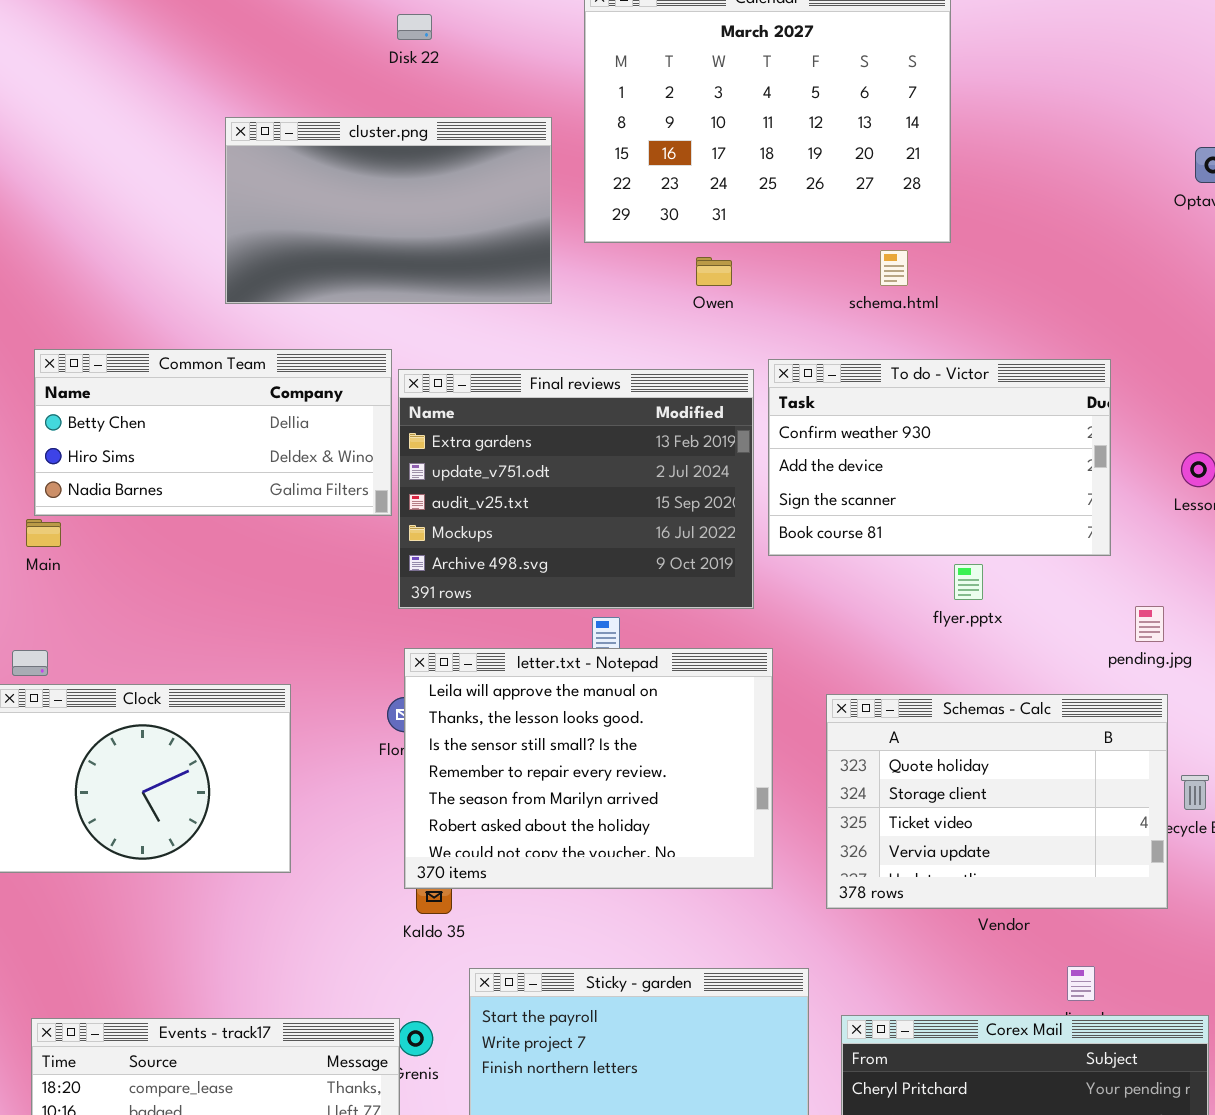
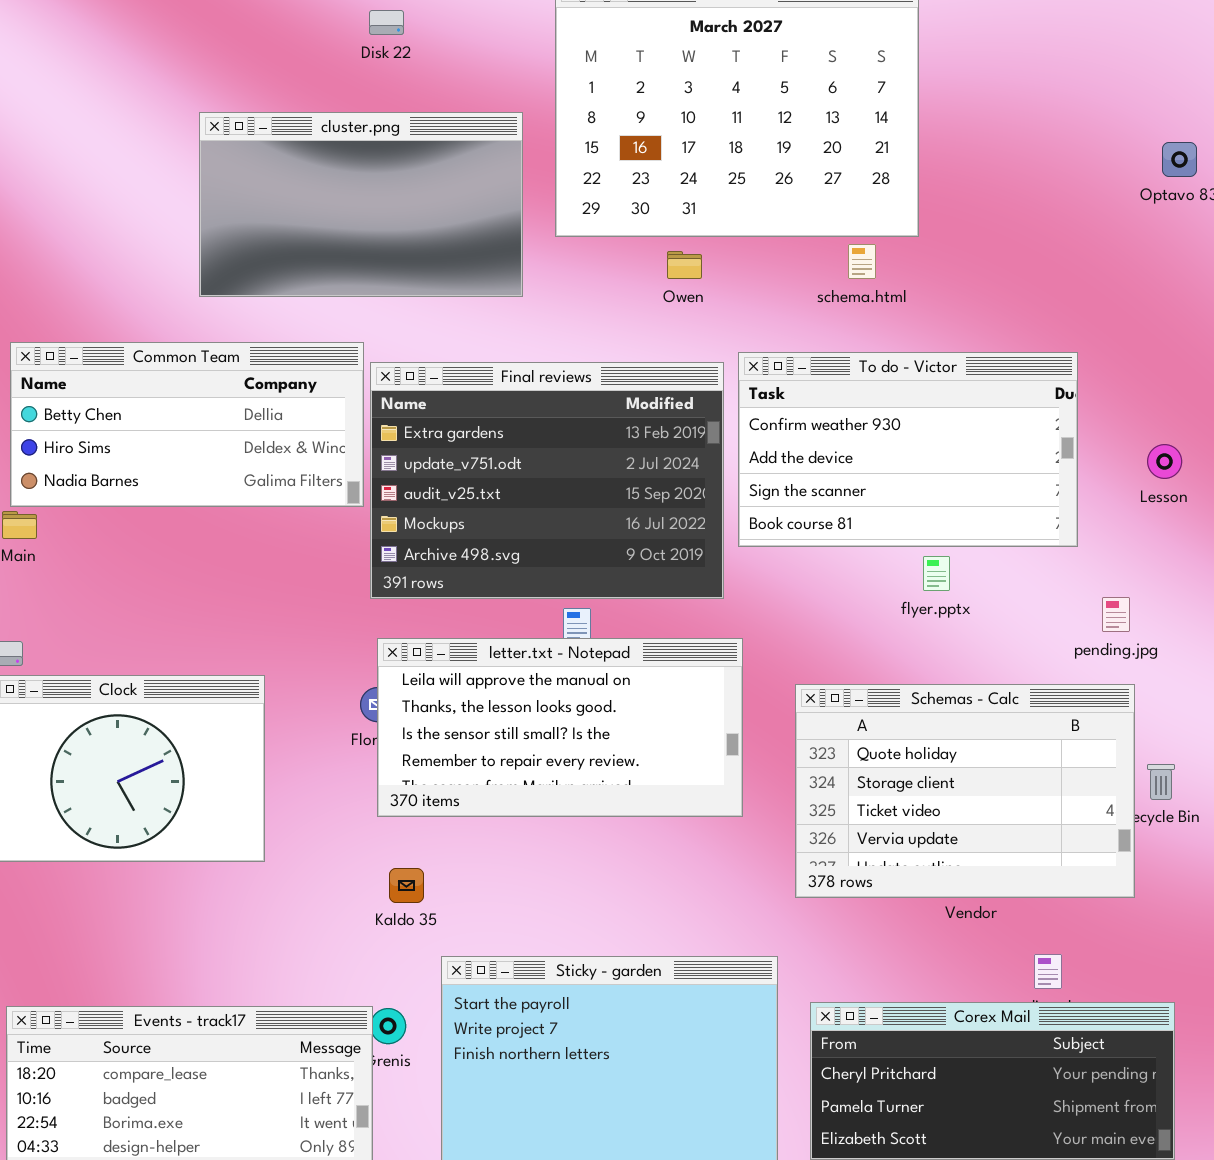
letter.txt - Notepad: [404,648,773,889] -> [377,638,743,817], resized

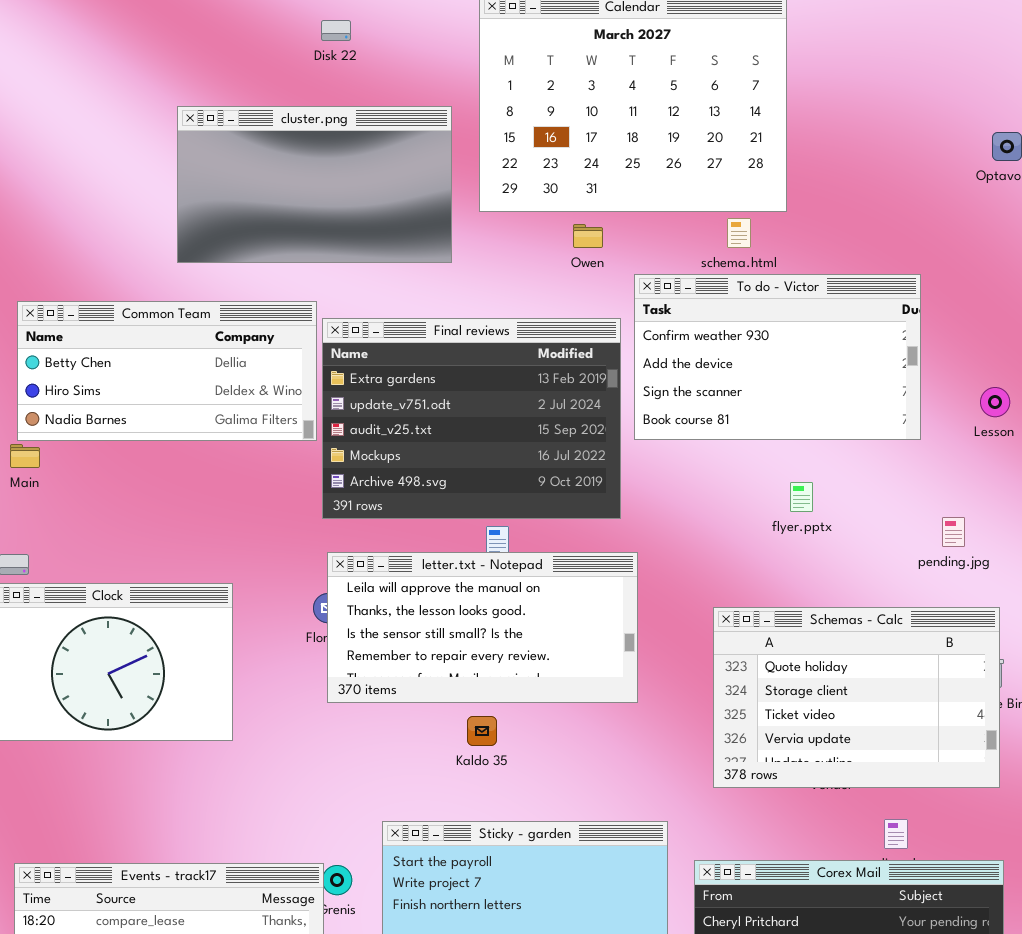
To do - Victor: [738,352,1078,547] -> [634,274,921,440], moved
Schemas - Calc: [795,684,1135,898] -> [713,607,1000,788], moved
Kaldo 35: [389,868,424,903] -> [467,716,497,746], moved

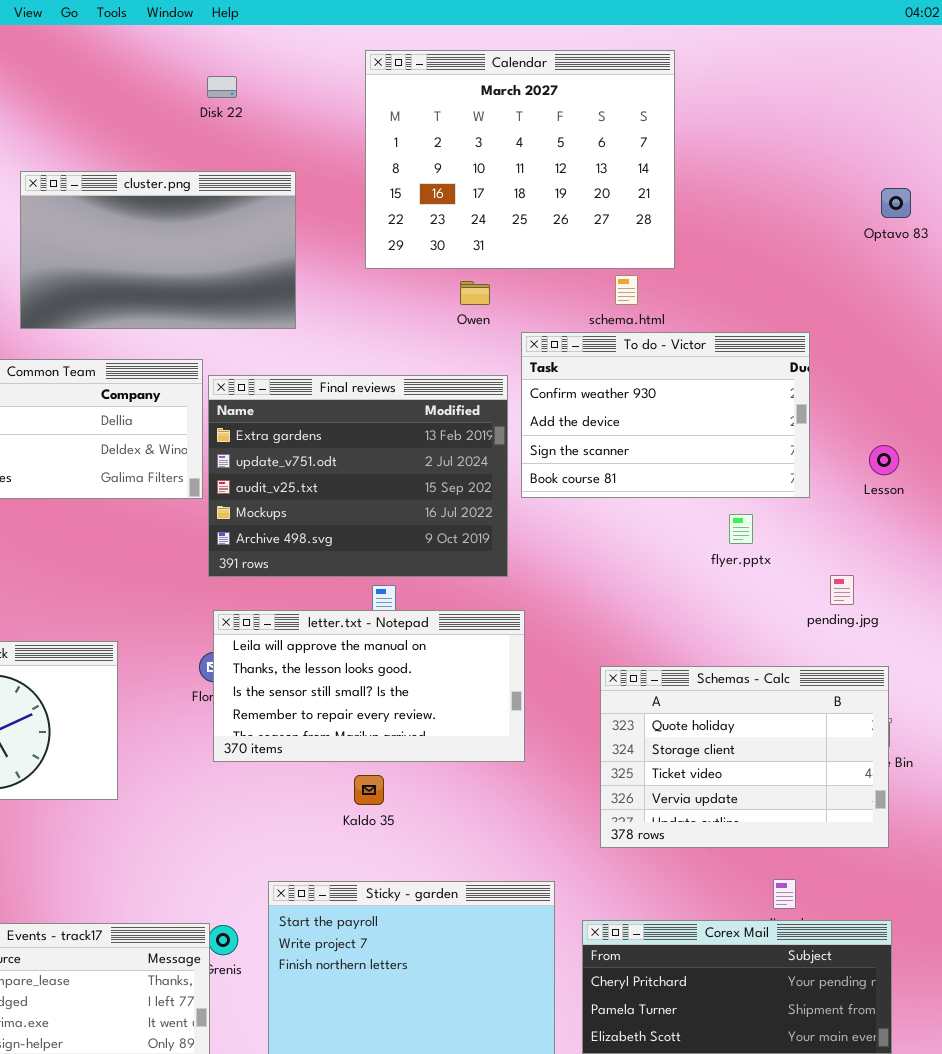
cluster.png: [177,106,452,263] -> [20,171,296,329], moved
flyer.pptx: [790,482,813,512] -> [729,514,753,544], moved

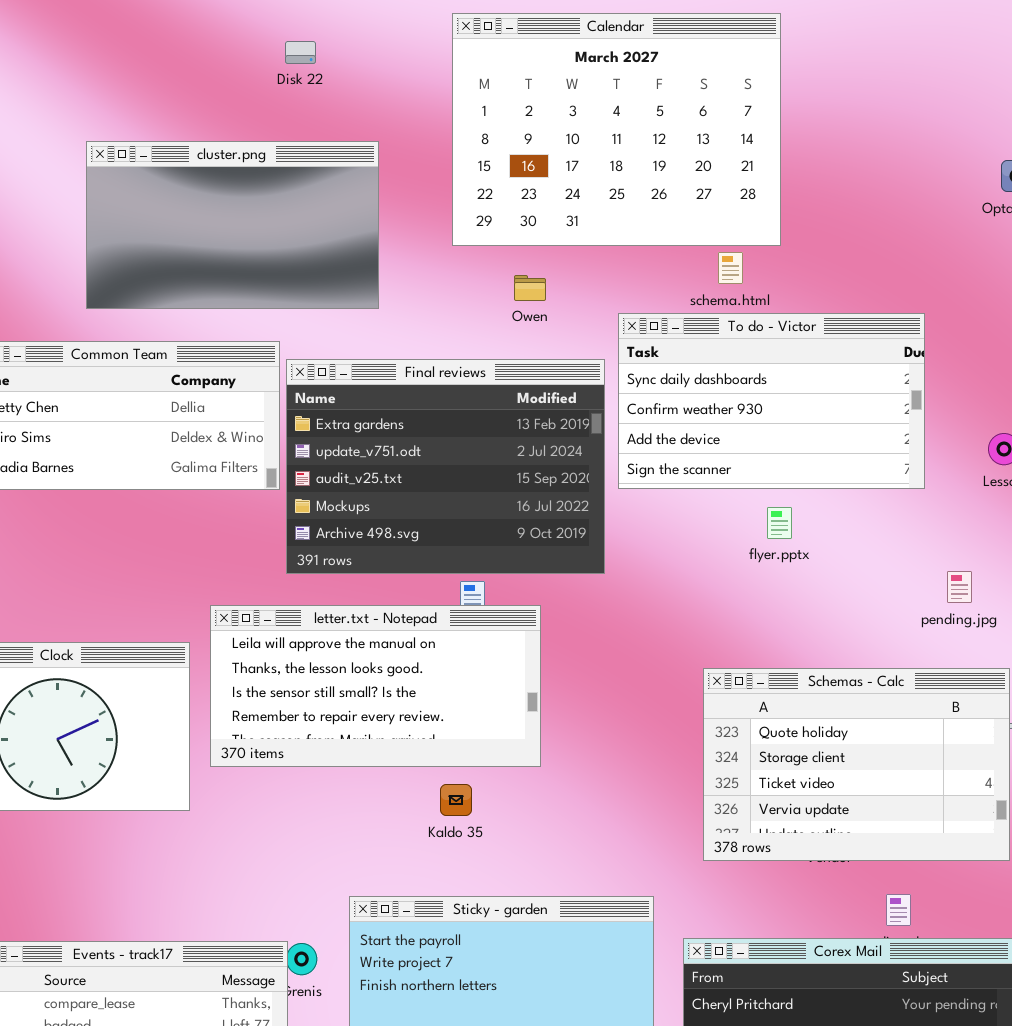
Owen: [460,281,490,305] -> [514,275,546,301], moved
To do - Victor: [521,332,810,498] -> [618,313,925,489], scrolled up 1 row
flyer.pptx: [729,514,753,544] -> [767,507,792,539], moved
letter.txt - Notepad: [213,610,525,762] -> [210,605,541,767], moved

